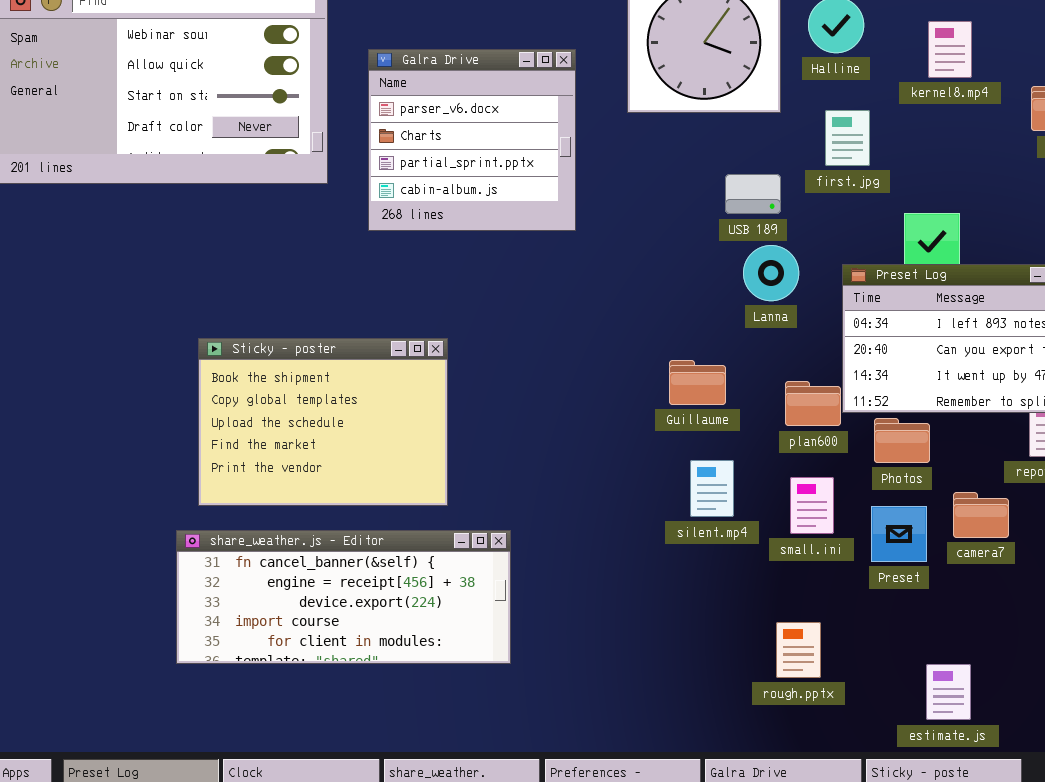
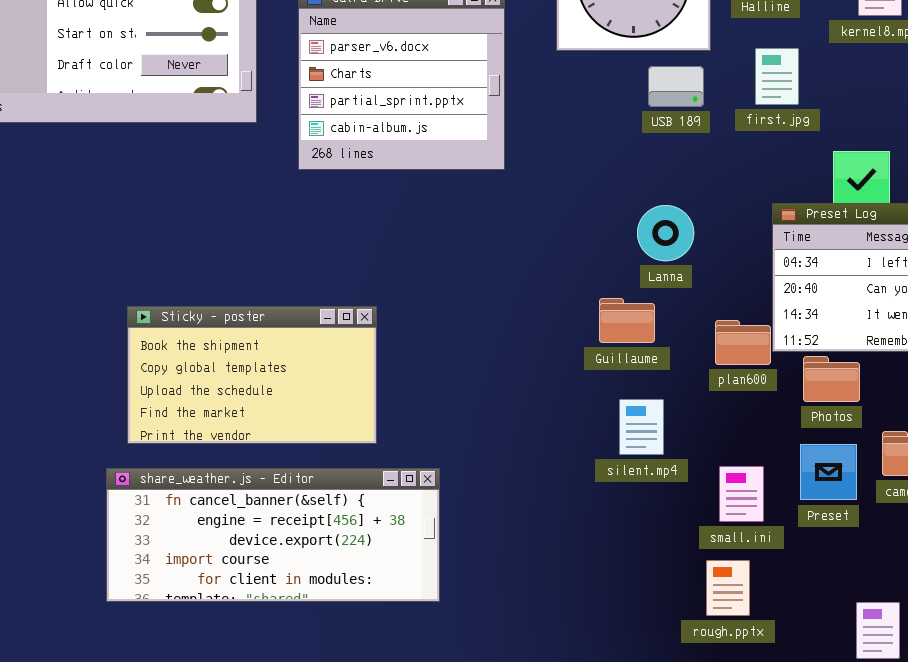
USB 189: [725,174,781,214] -> [648,66,704,107], moved
Lanna: [743,245,799,301] -> [637,205,694,261], moved
Sticky - poster: [198,338,448,506] -> [127,306,377,444], resized
small.ini: [790,477,834,534] -> [719,466,764,522], moved

